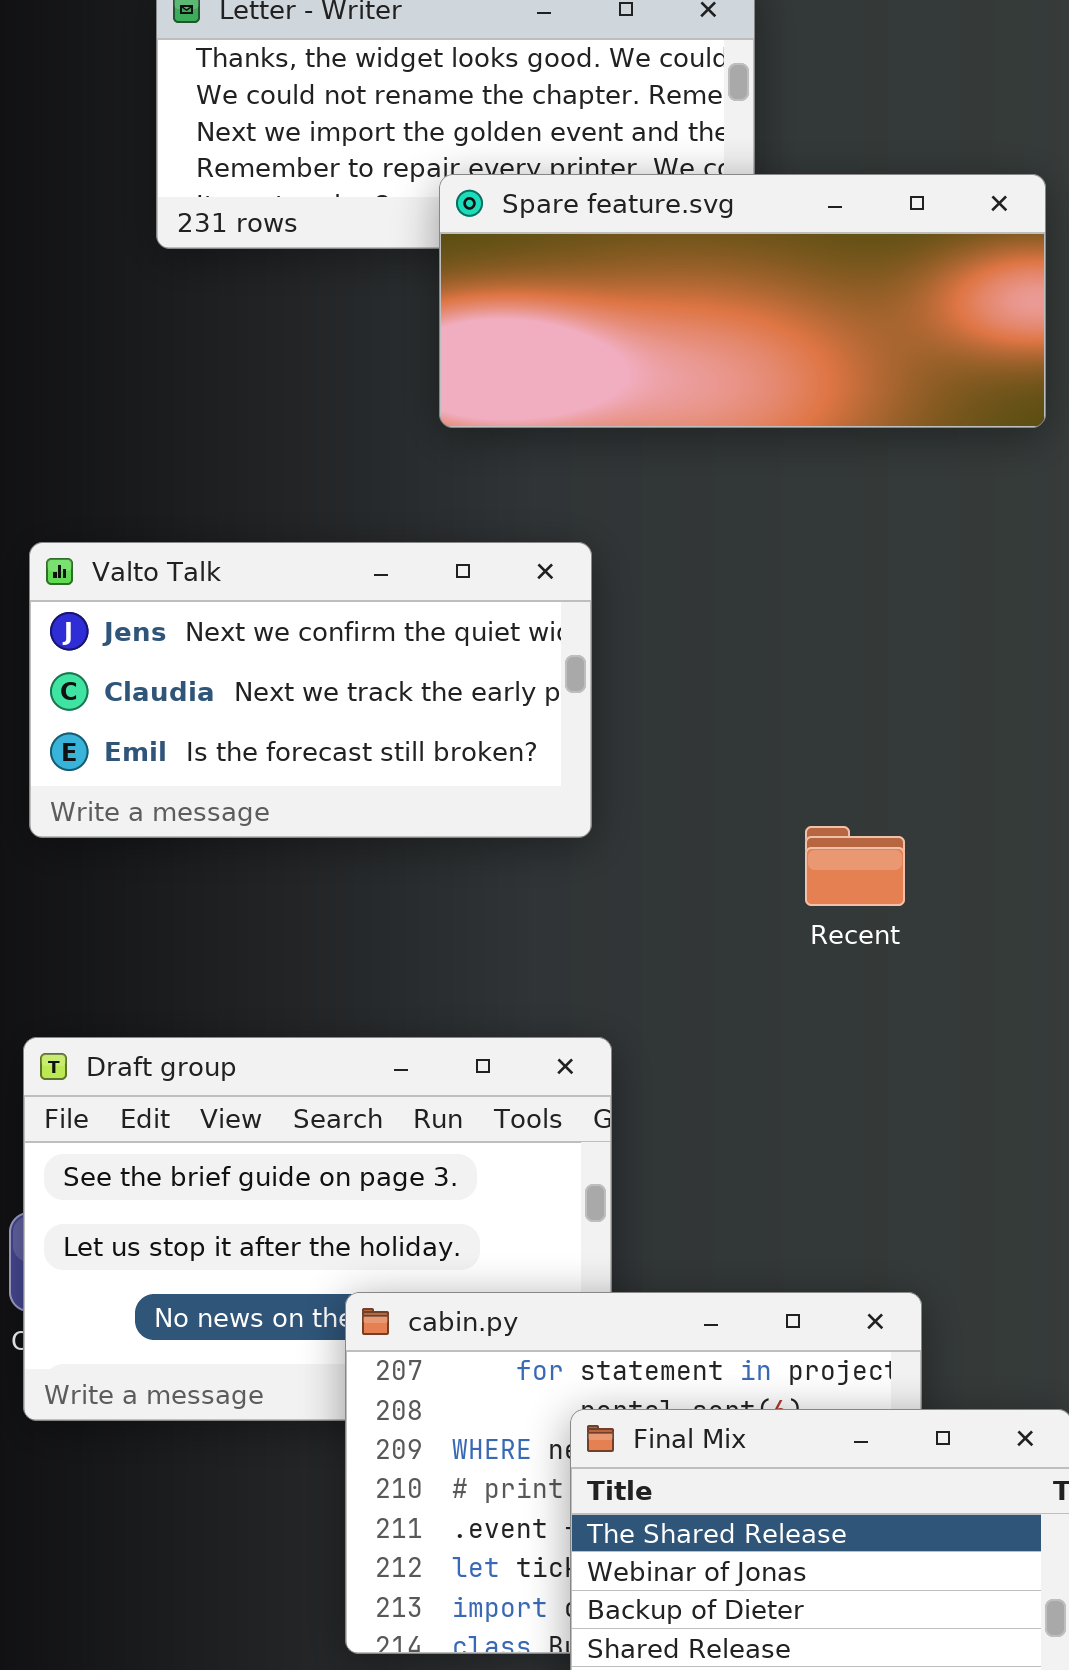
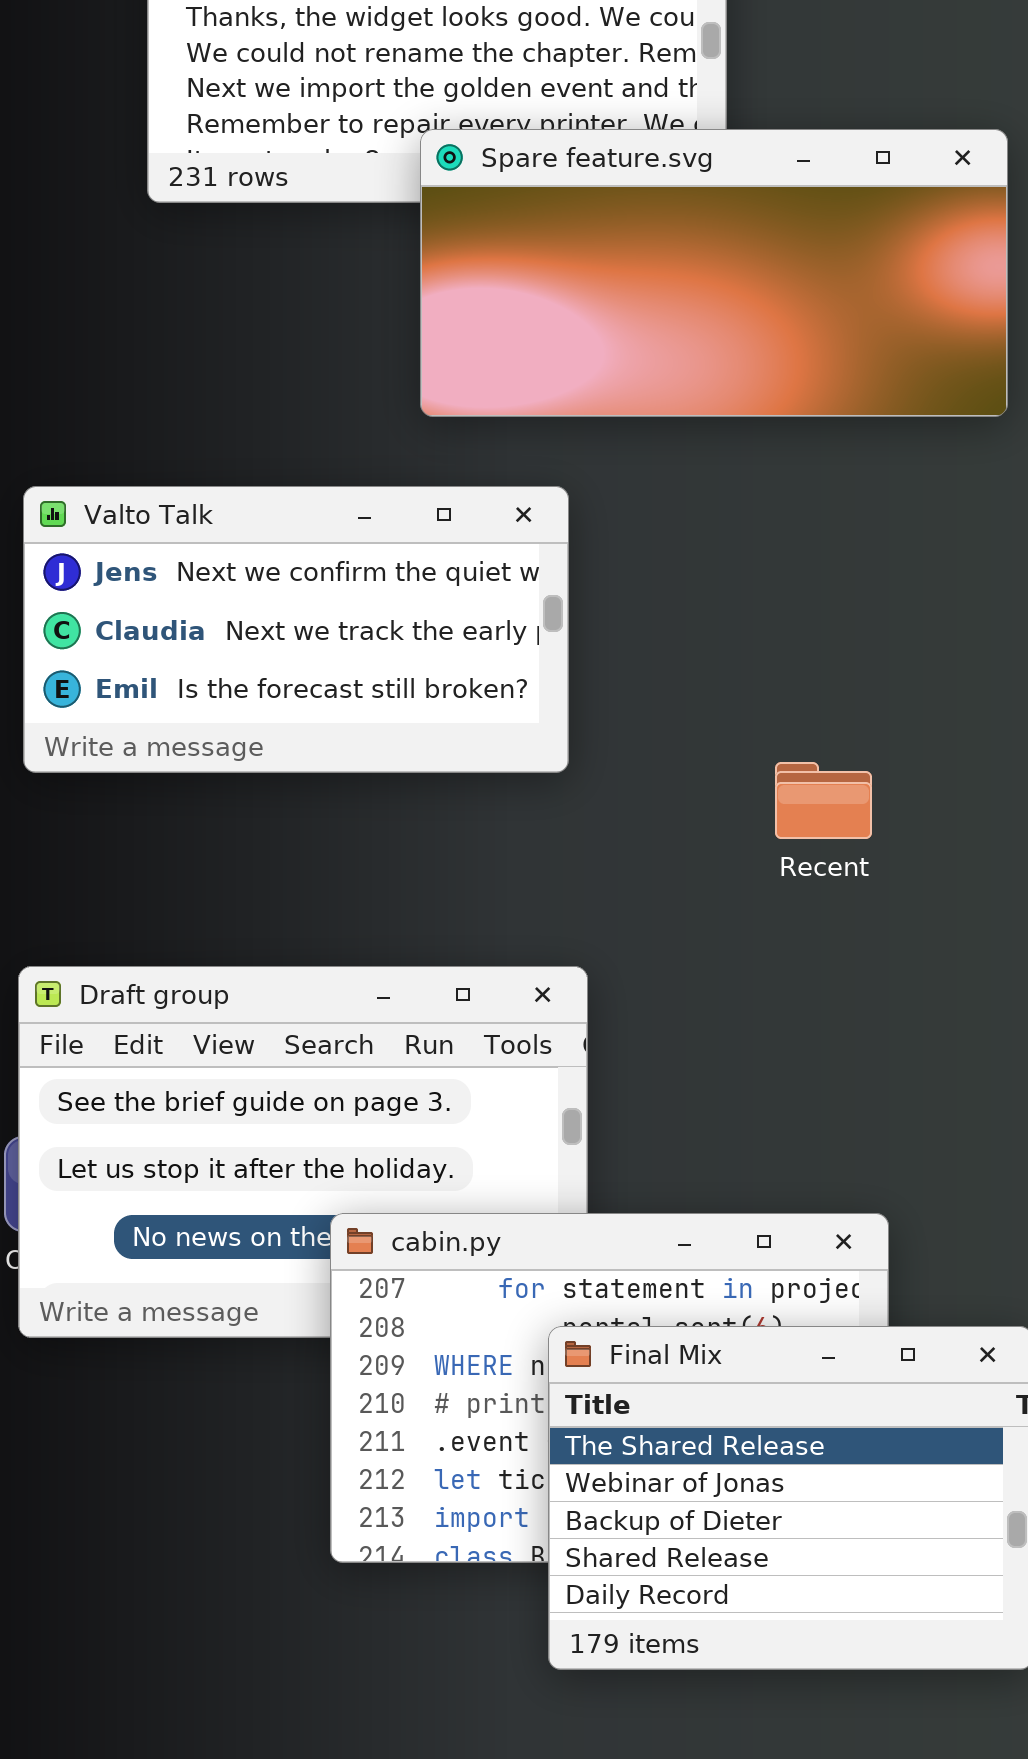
Spare feature.svg: [439,174,1046,428] -> [420,129,1008,417], resized

